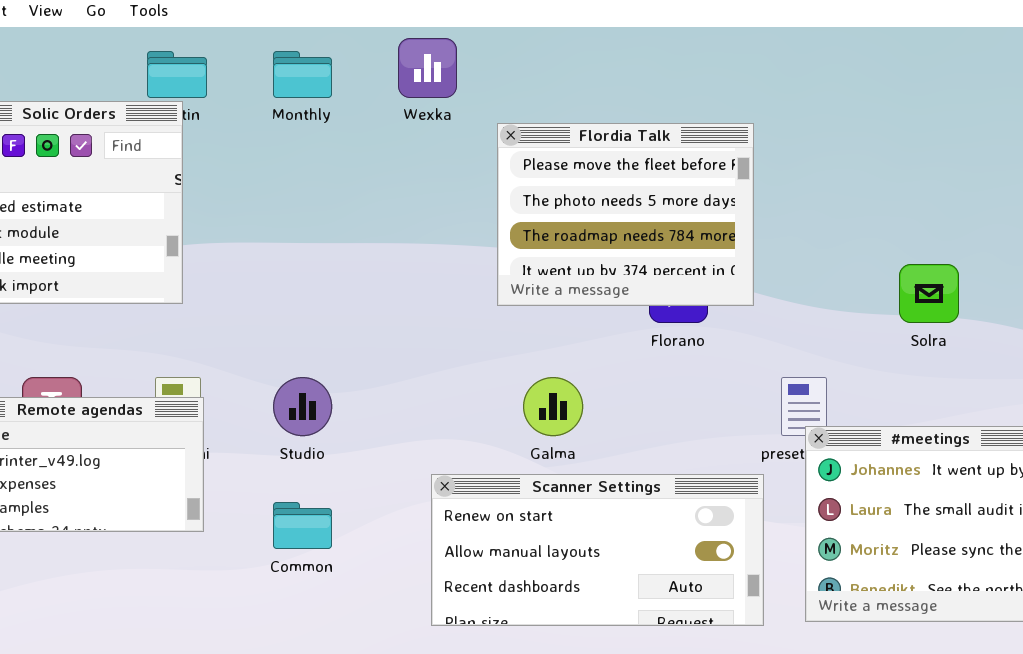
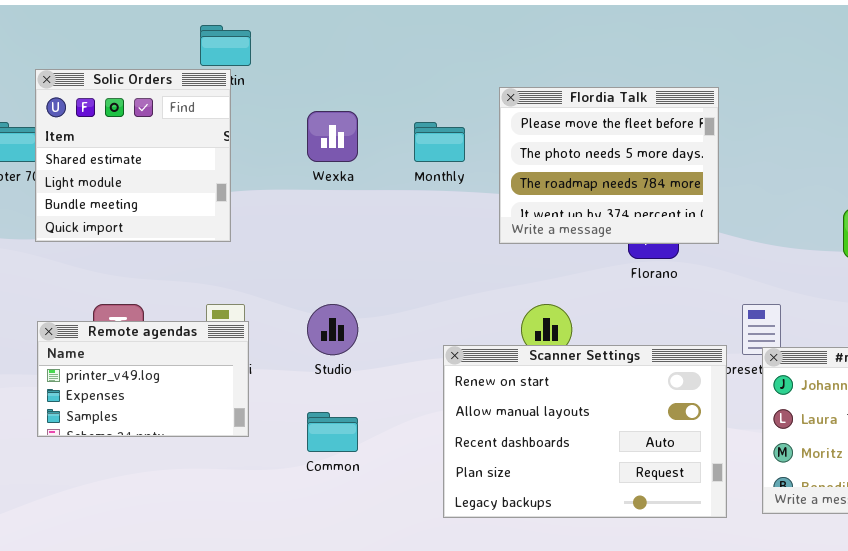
Wexka: [398,38,457,98] -> [307,111,358,162], moved
Monthly: [273,51,332,98] -> [414,122,465,162], moved
Scanner Settings: [431,474,764,626] -> [443,345,727,518], resized

